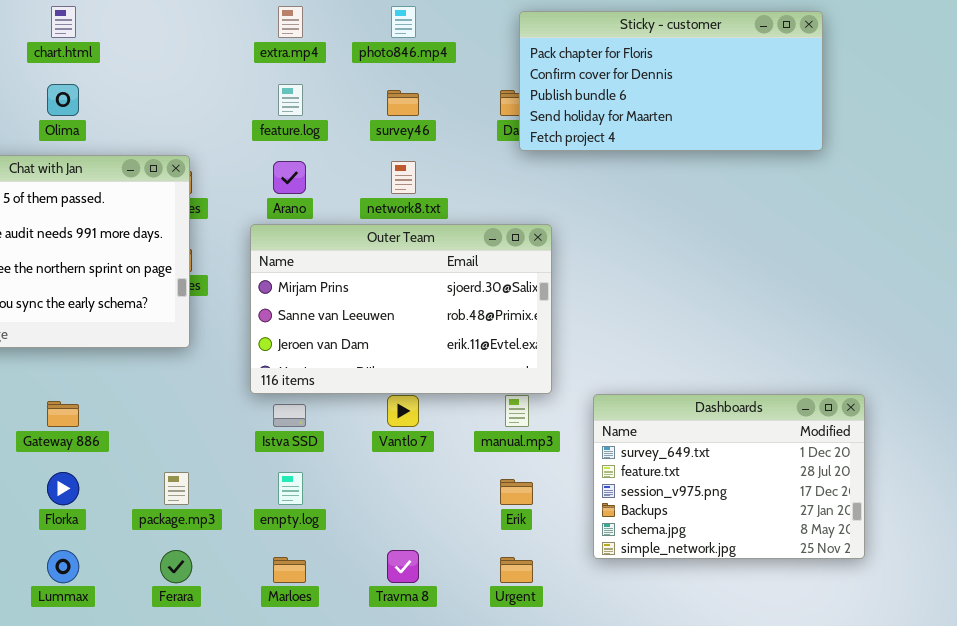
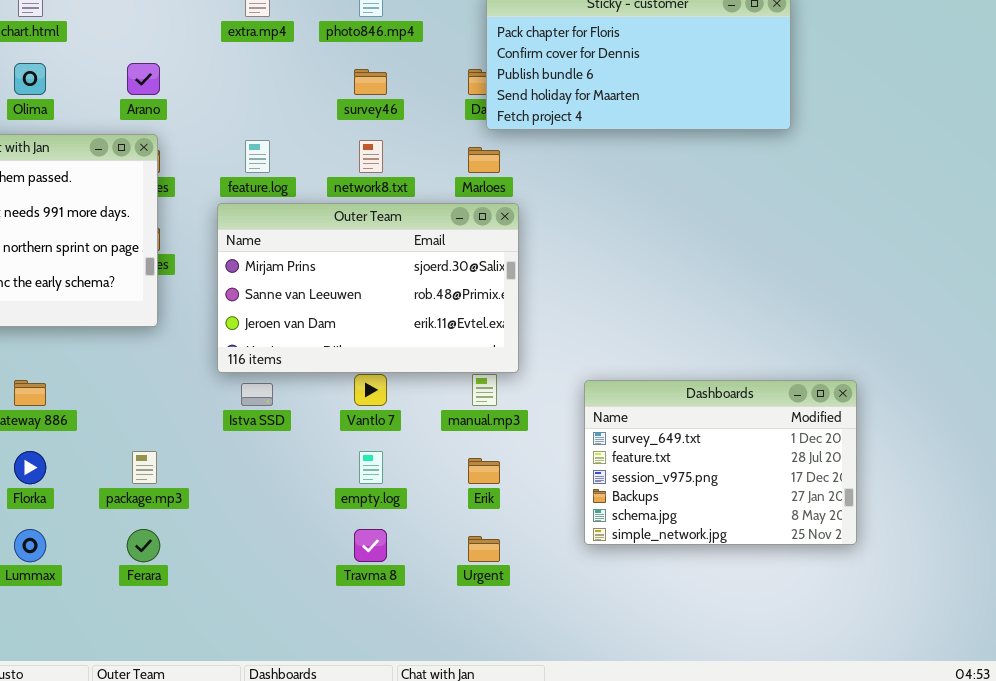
feature.log: [278,84,303,116] -> [245,140,270,173], moved
Arano: [273,161,306,194] -> [127,63,160,95], moved
Dashboards: [593,394,865,559] -> [584,380,857,545], moved
empty.log: [278,472,303,505] -> [359,451,383,484], moved
Marloes: [273,557,306,583] -> [468,147,500,173], moved

